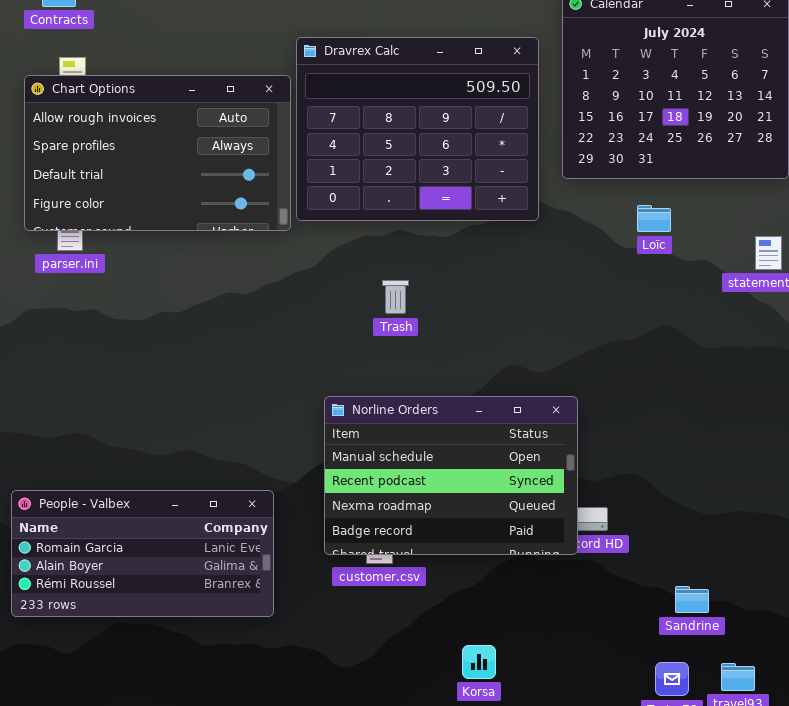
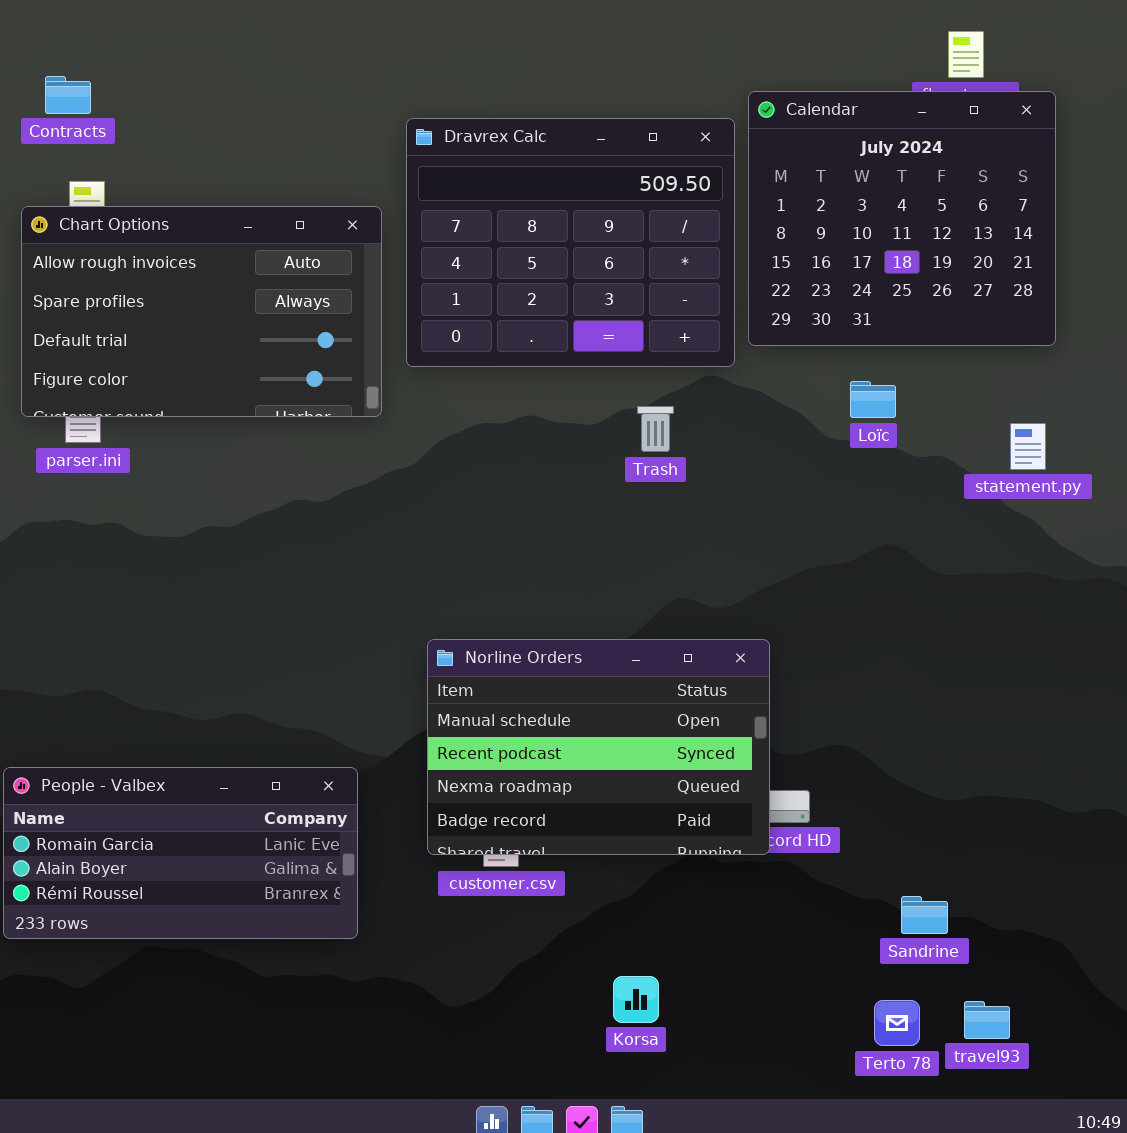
Dravrex Calc: [296,37,539,221] -> [406,118,735,367], moved
Trash: [382,280,409,314] -> [637,406,674,452], moved

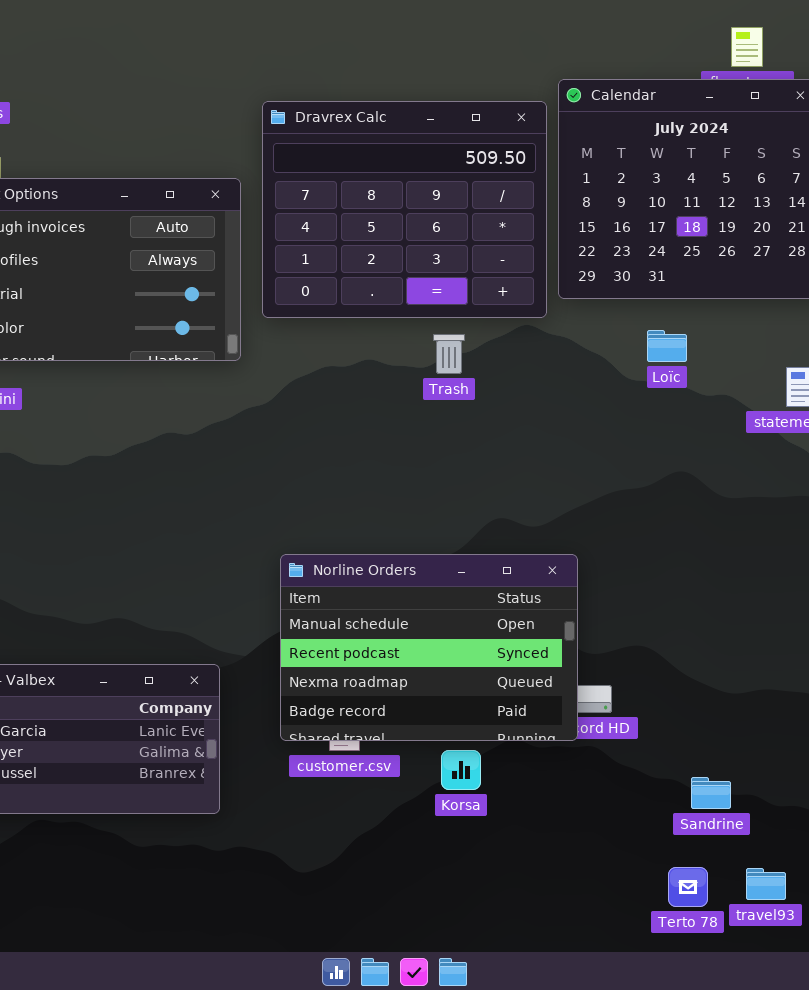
Trash: [637,406,674,452] -> [433,334,465,374], moved
Korsa: [613,976,659,1023] -> [441,750,481,790], moved

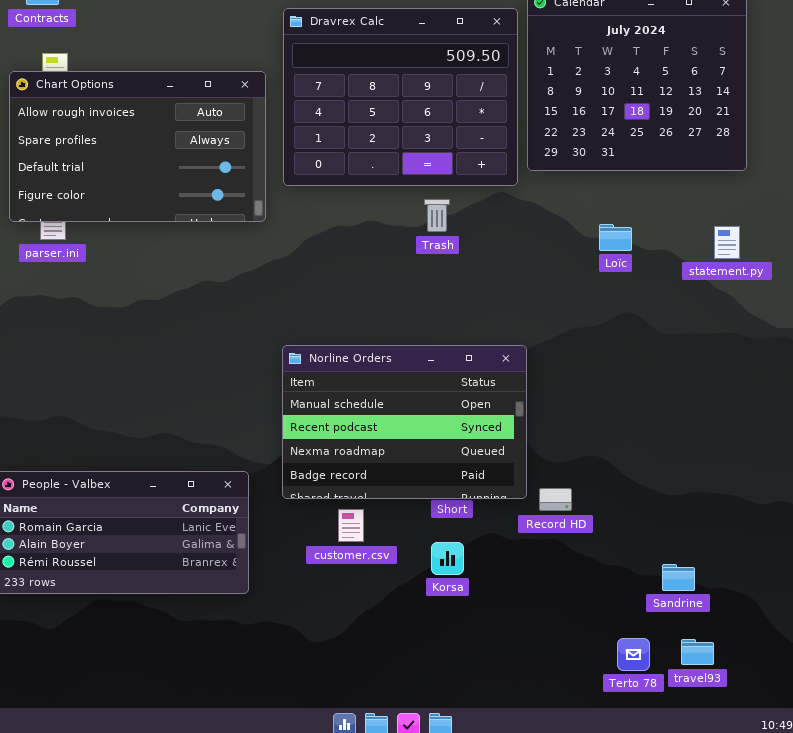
Loïc: [647,330,687,362] -> [599,224,632,251], moved
Norline Orders: [280,554,578,741] -> [282,345,527,499], moved
Sandrine: [691,777,731,809] -> [662,564,695,591], moved

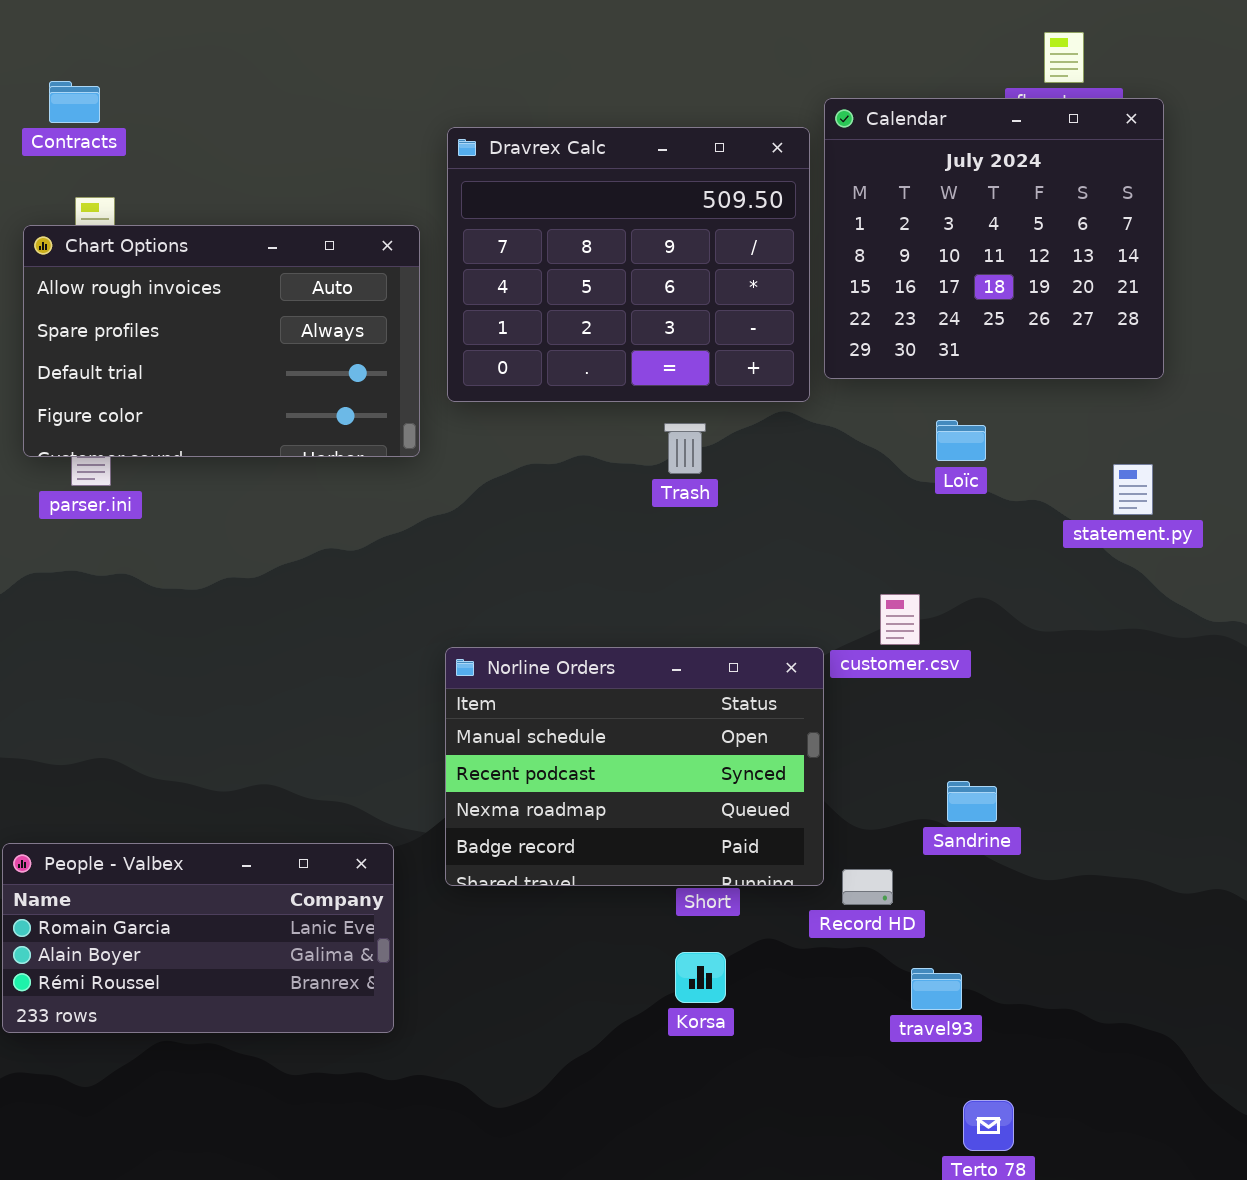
Loïc: [599,224,632,251] -> [936,420,986,461], moved
customer.csv: [338,509,364,542] -> [880,594,920,645], moved
Sandrine: [662,564,695,591] -> [947,781,997,822], moved
travel93: [681,639,714,665] -> [911,968,962,1010], moved

